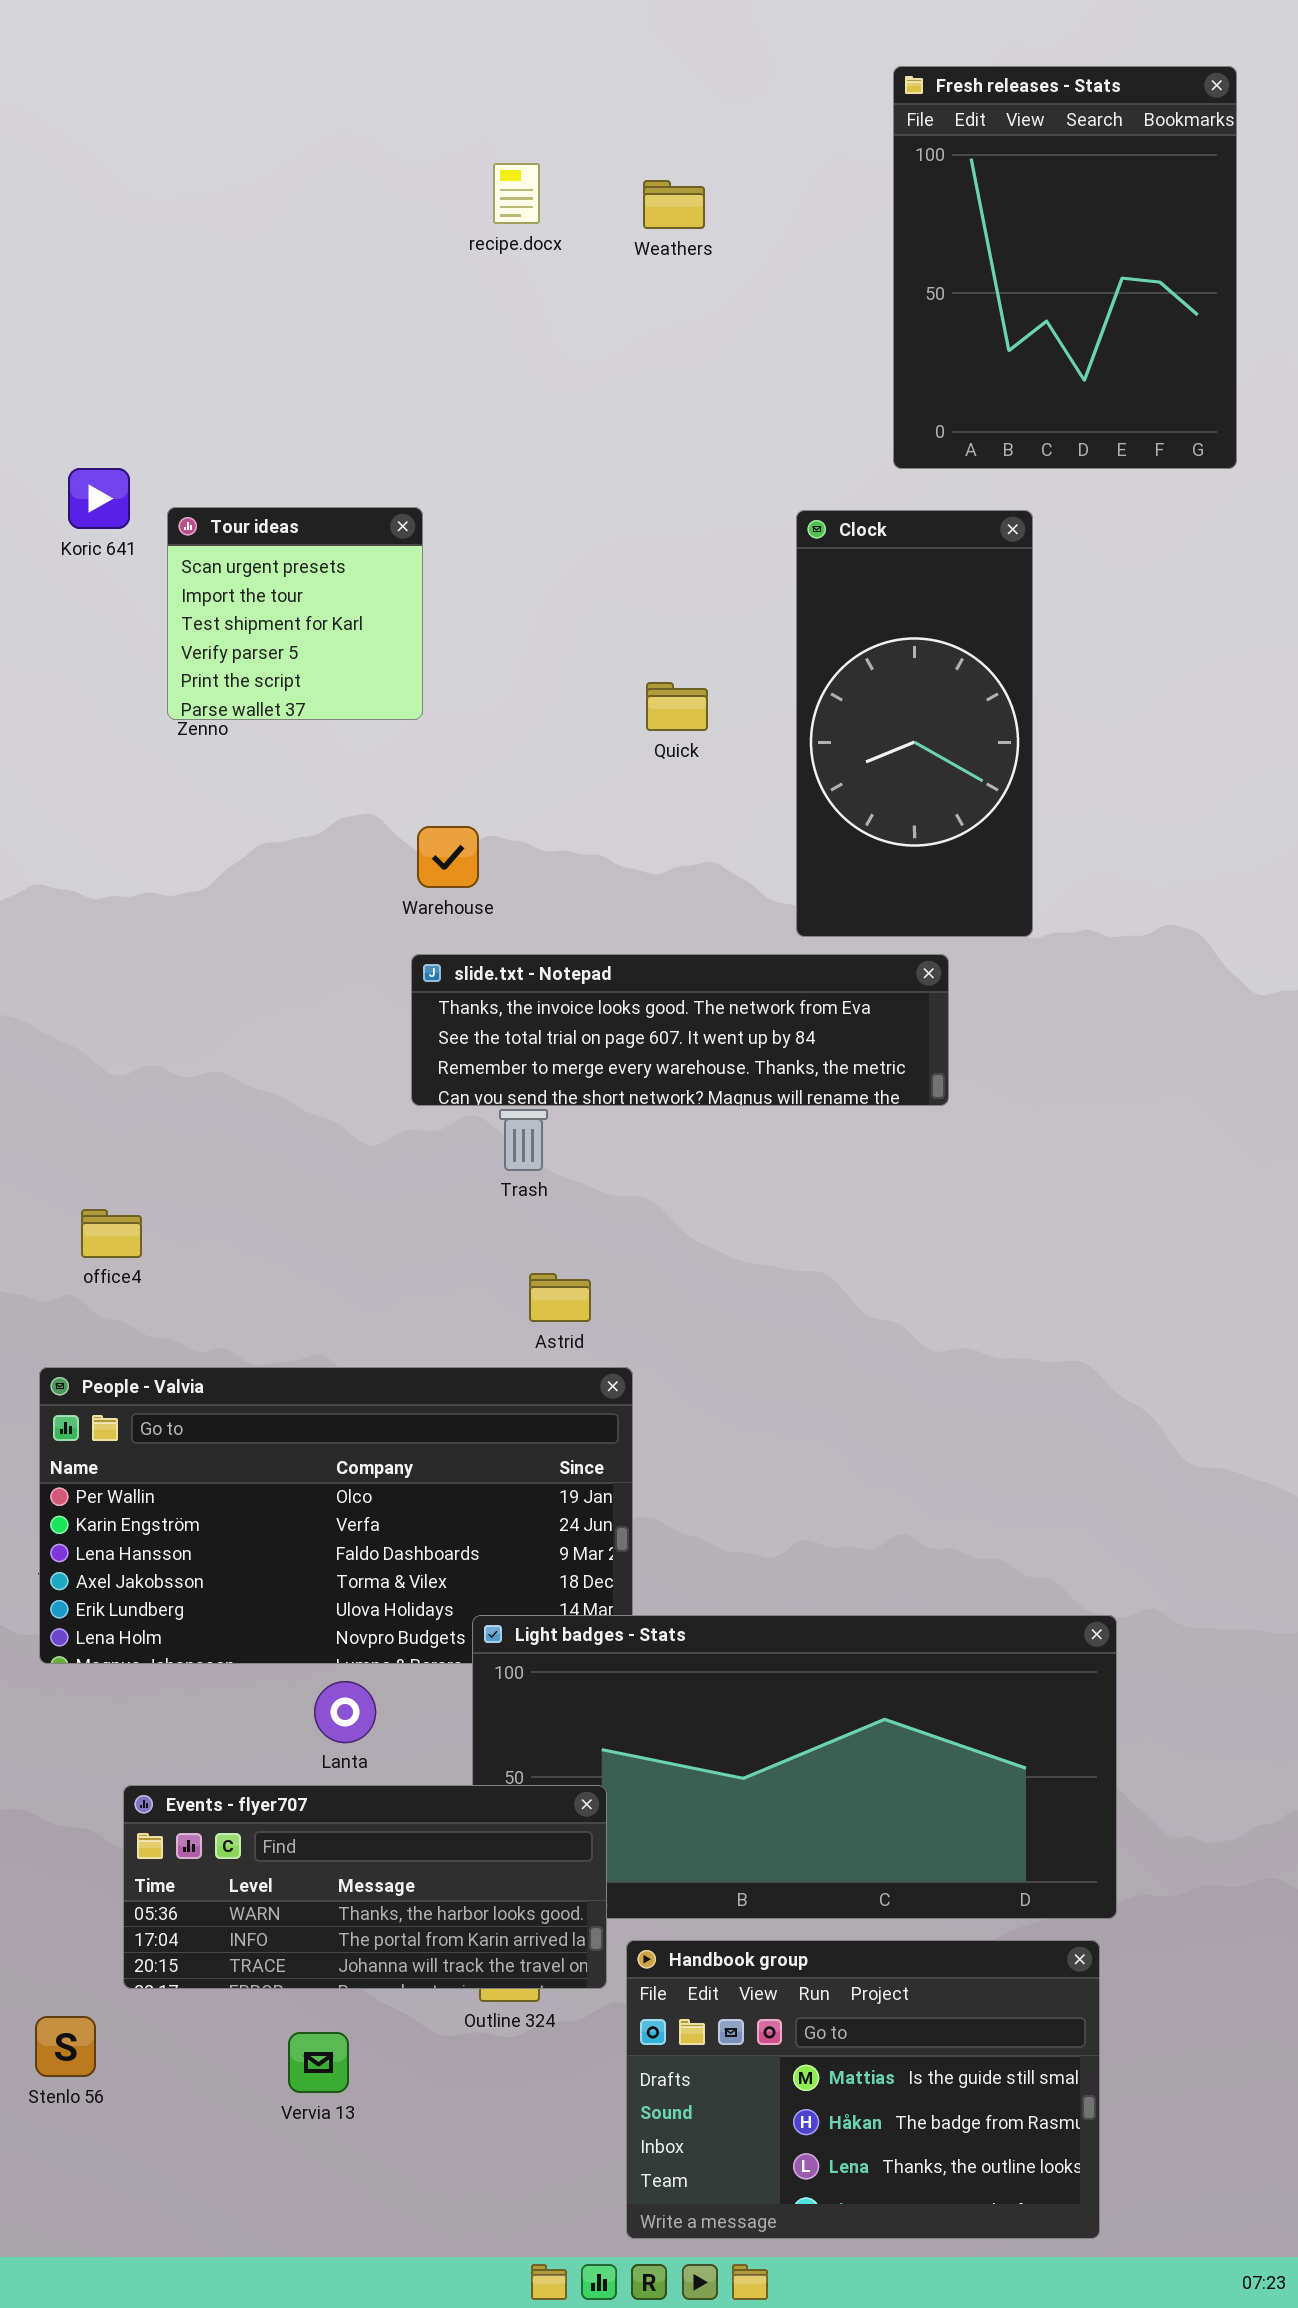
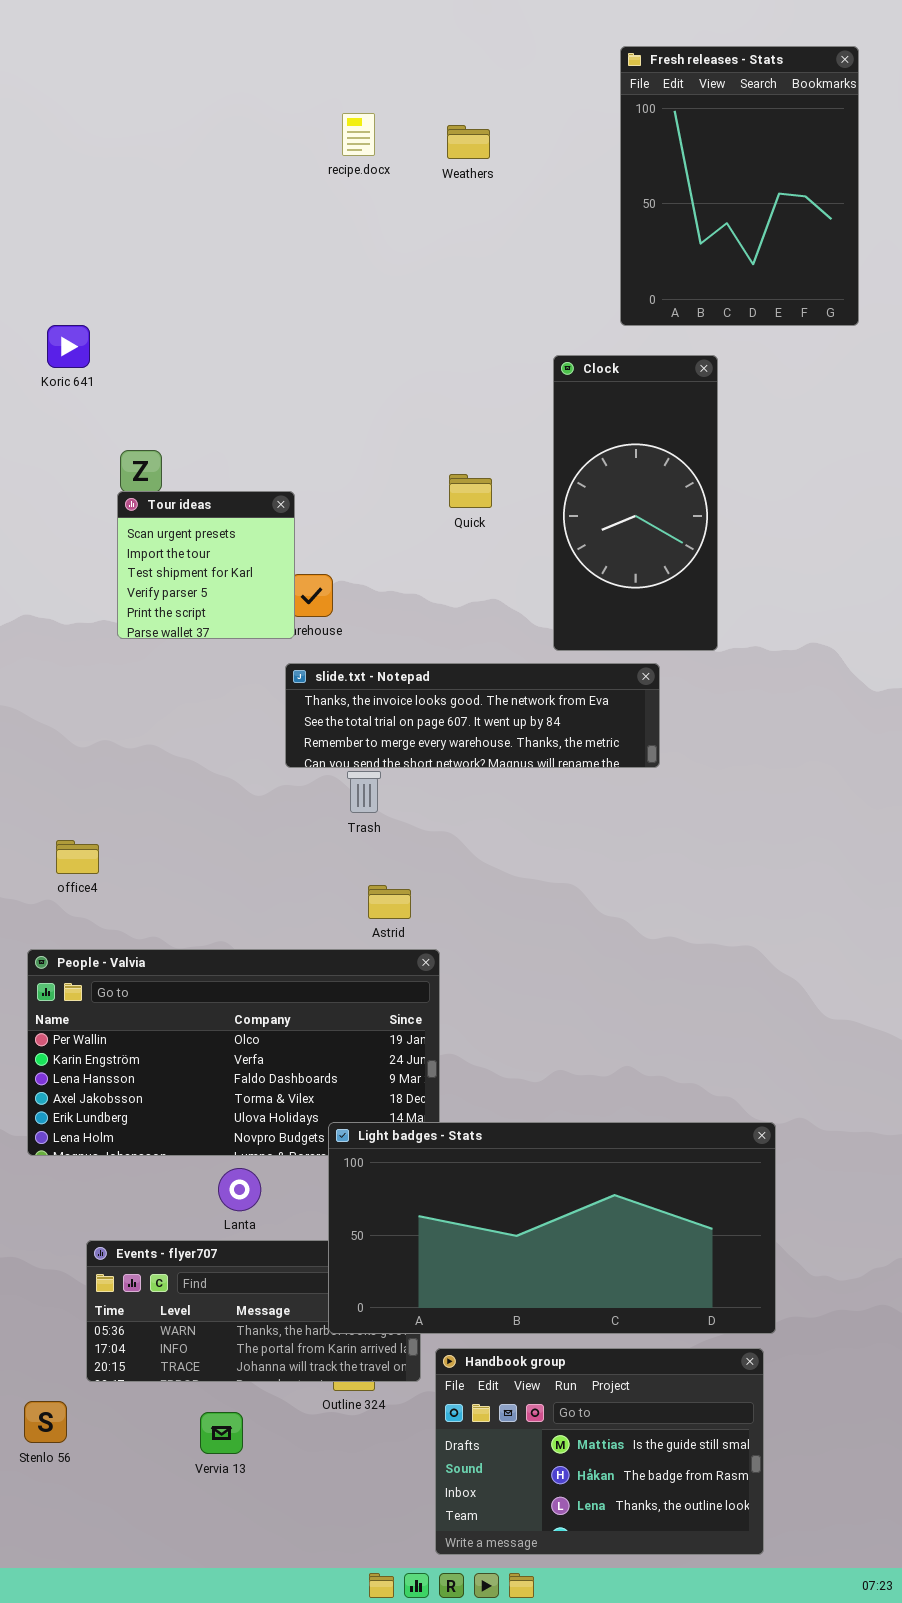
Tour ideas: [167,507,423,720] -> [117,491,295,639], moved
Light badges - Stats: [472,1615,1117,1919] -> [328,1122,776,1334], raised

